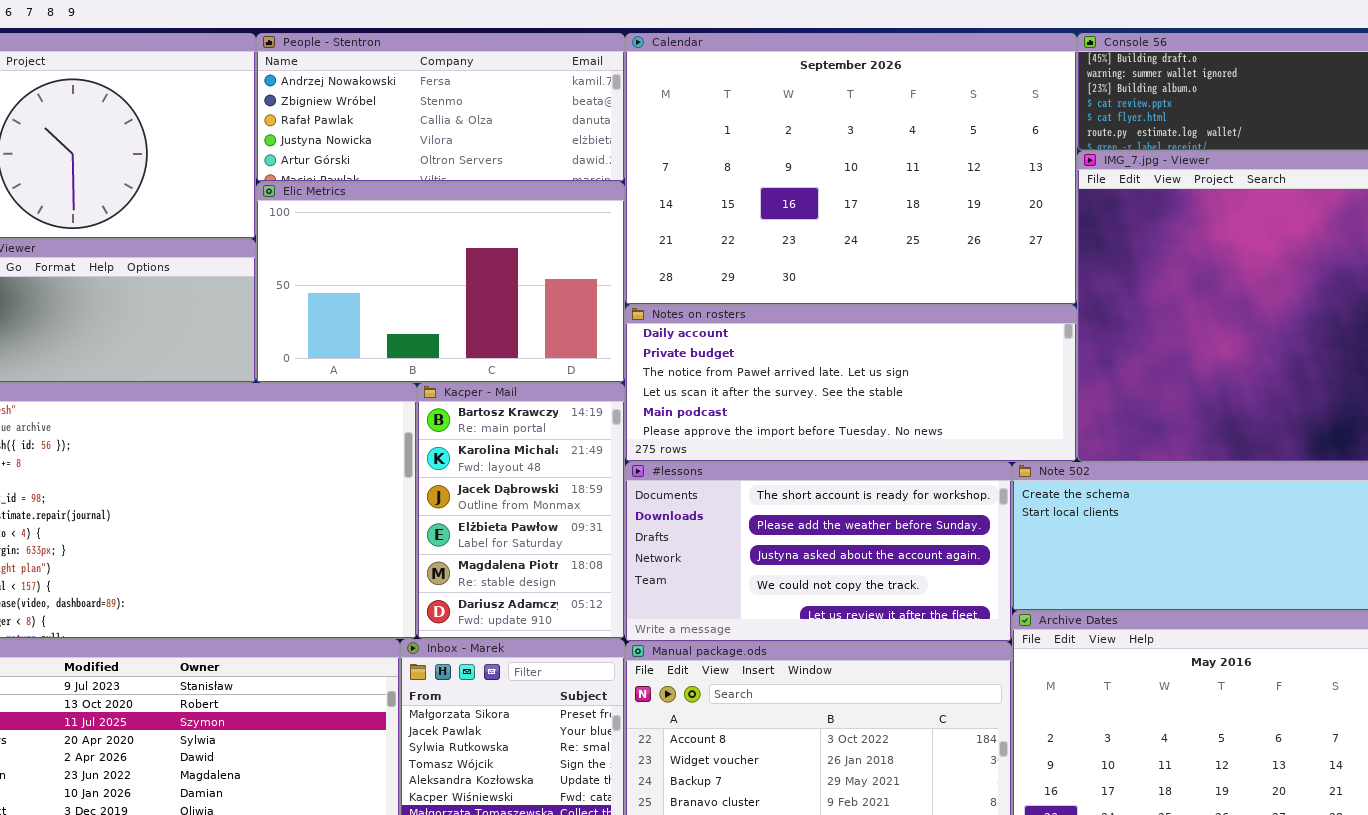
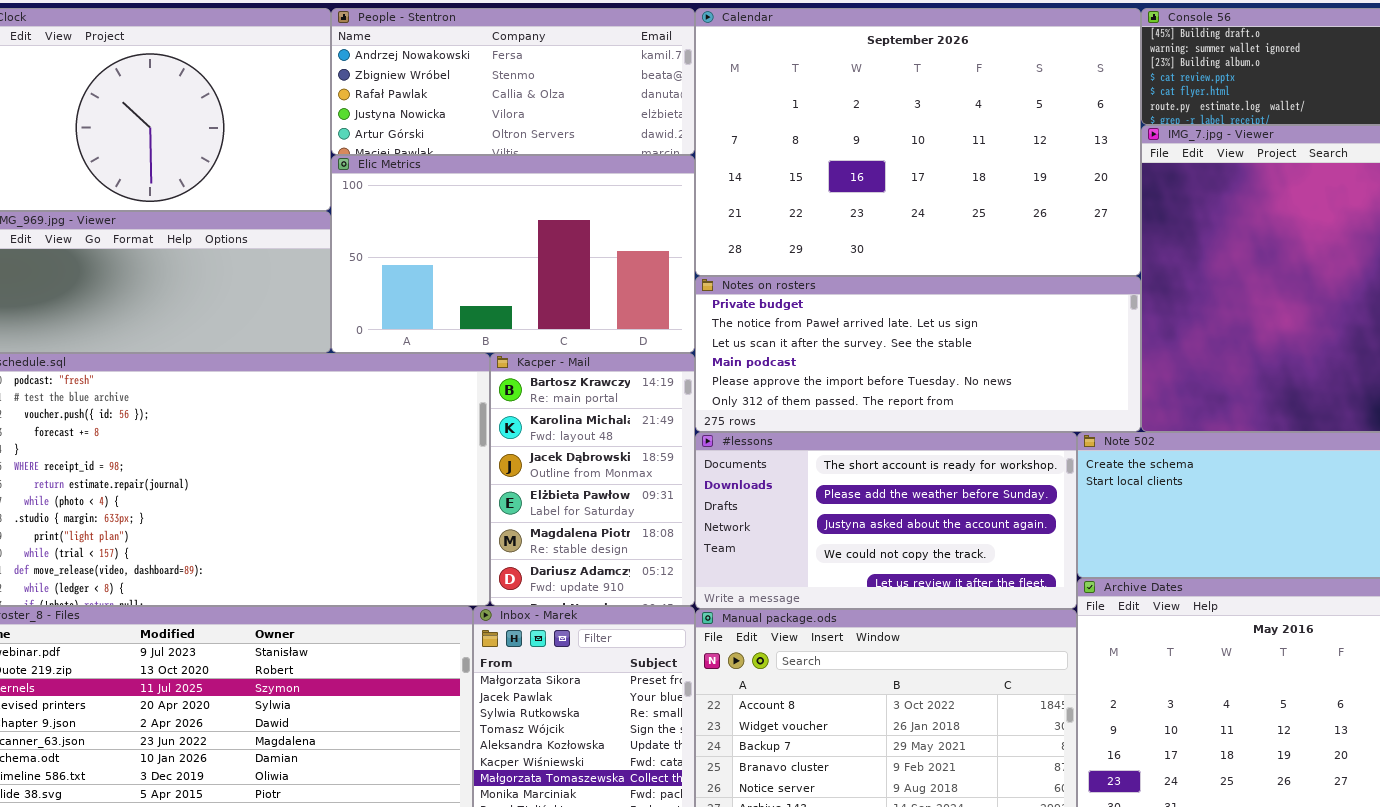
Notes on rosters: [625,305,1077,462] -> [695,276,1141,432], scrolled down 1 row

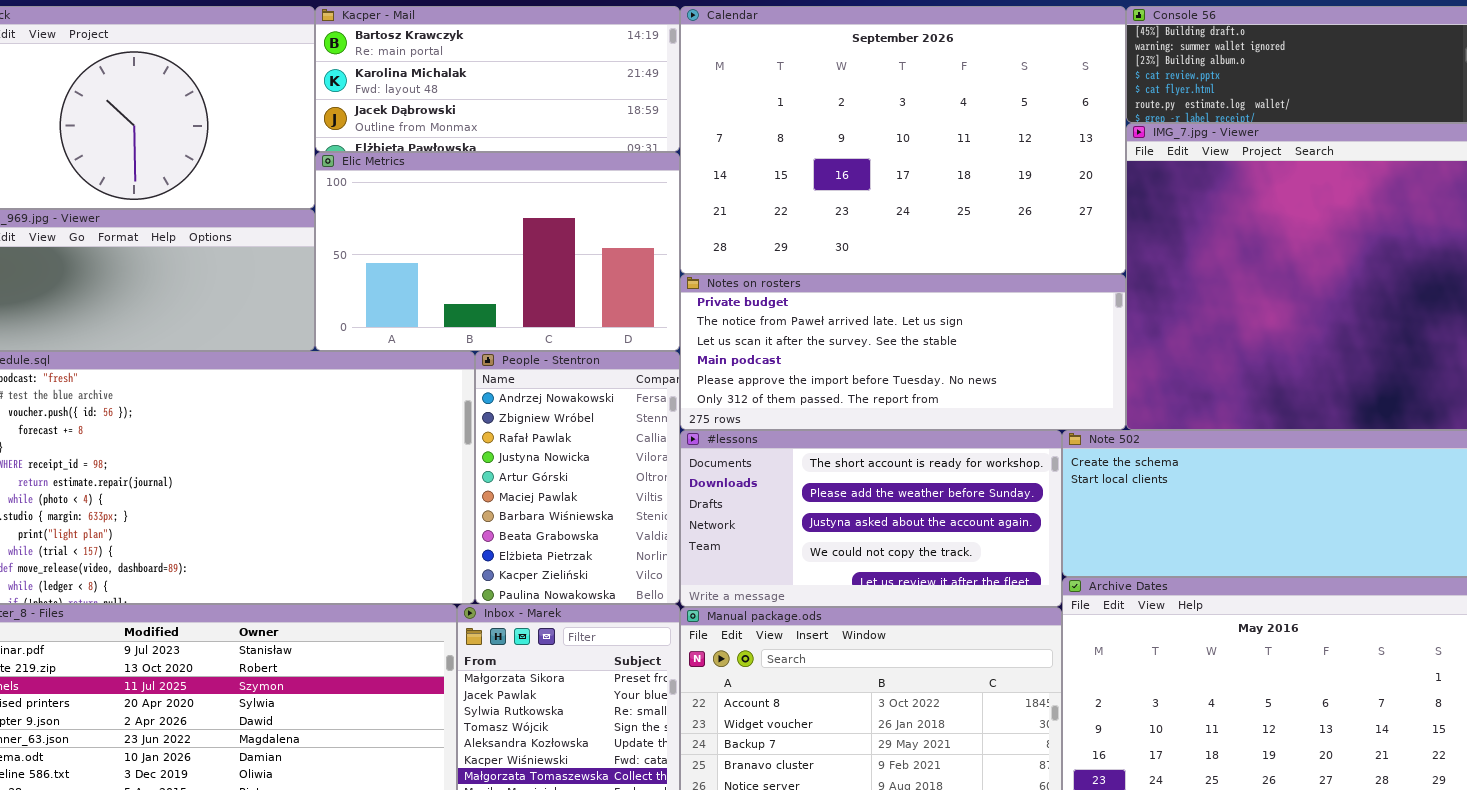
People - Stentron: [331,8,695,155] -> [475,351,680,604], moved, resized
Kacper - Mail: [490,353,695,606] -> [315,6,680,152], moved, resized

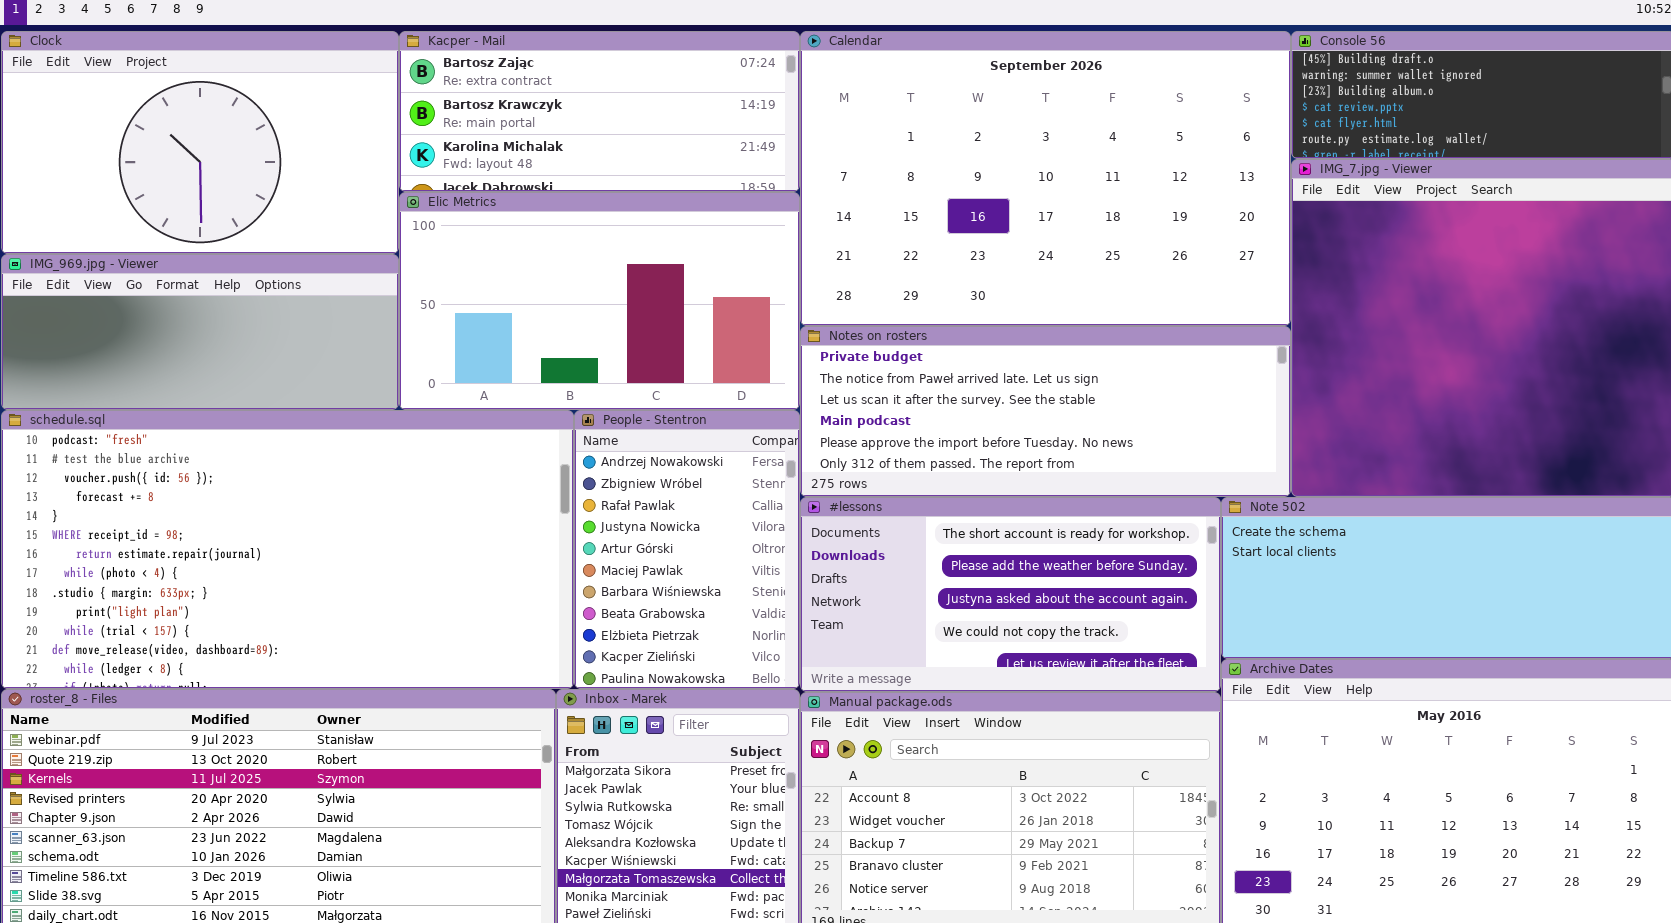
Kacper - Mail: [315,6,680,152] -> [399,31,800,192], scrolled up 1 row

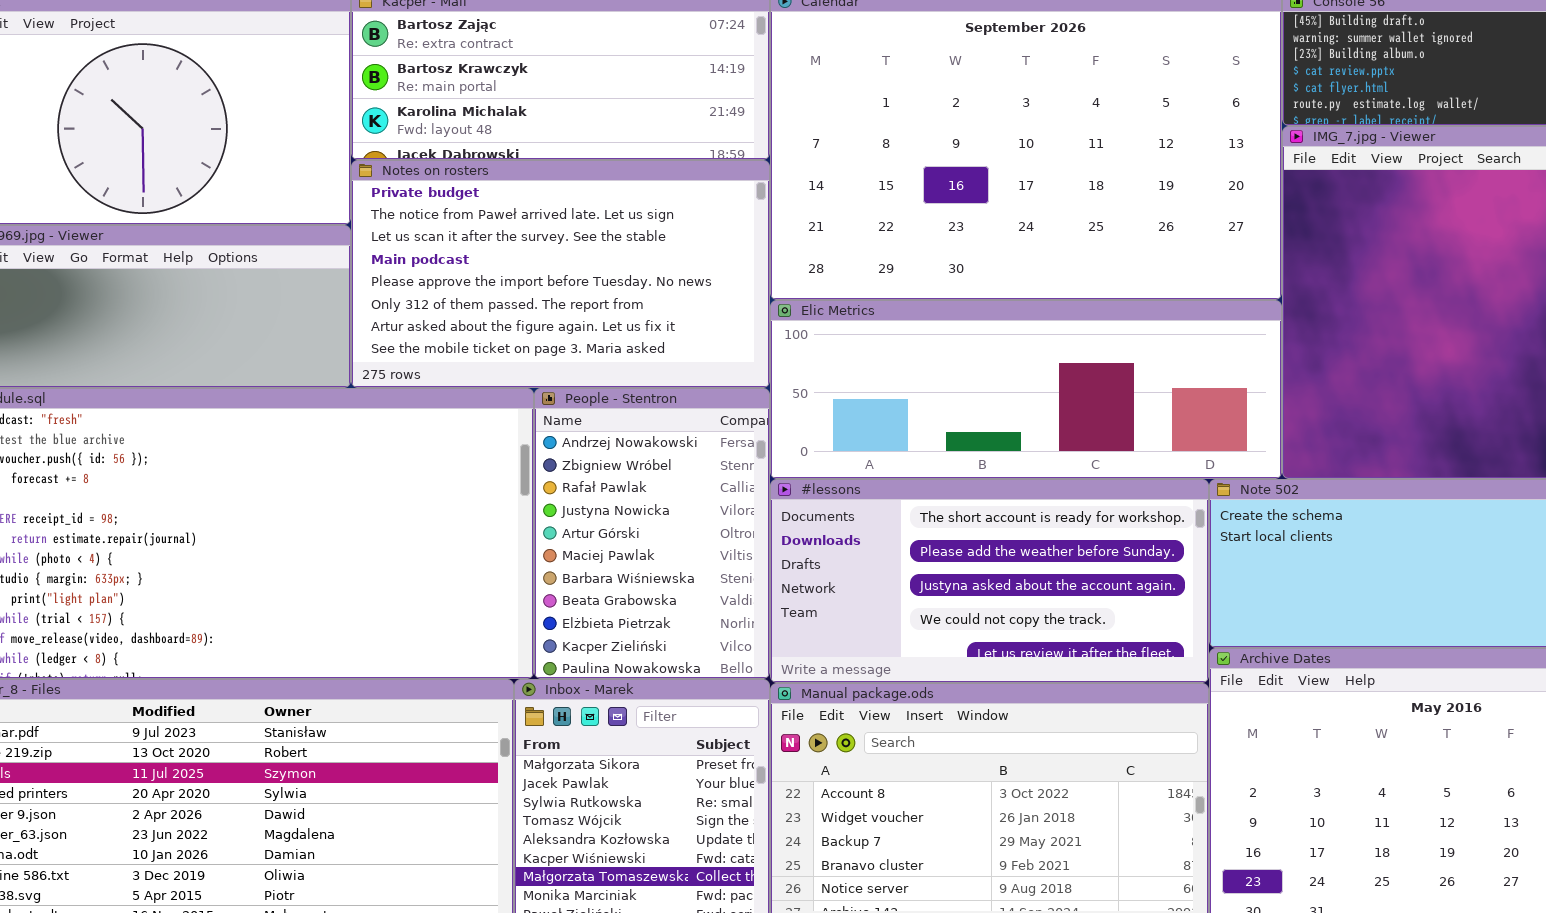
Elic Metrics: [399,192,800,410] -> [770,300,1282,479], moved, resized
Notes on rosters: [800,326,1291,497] -> [351,160,770,388], moved, resized

